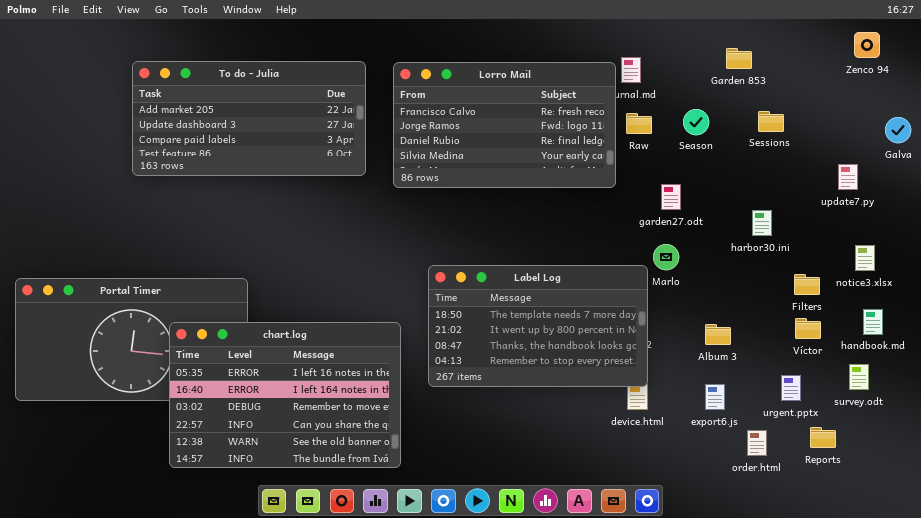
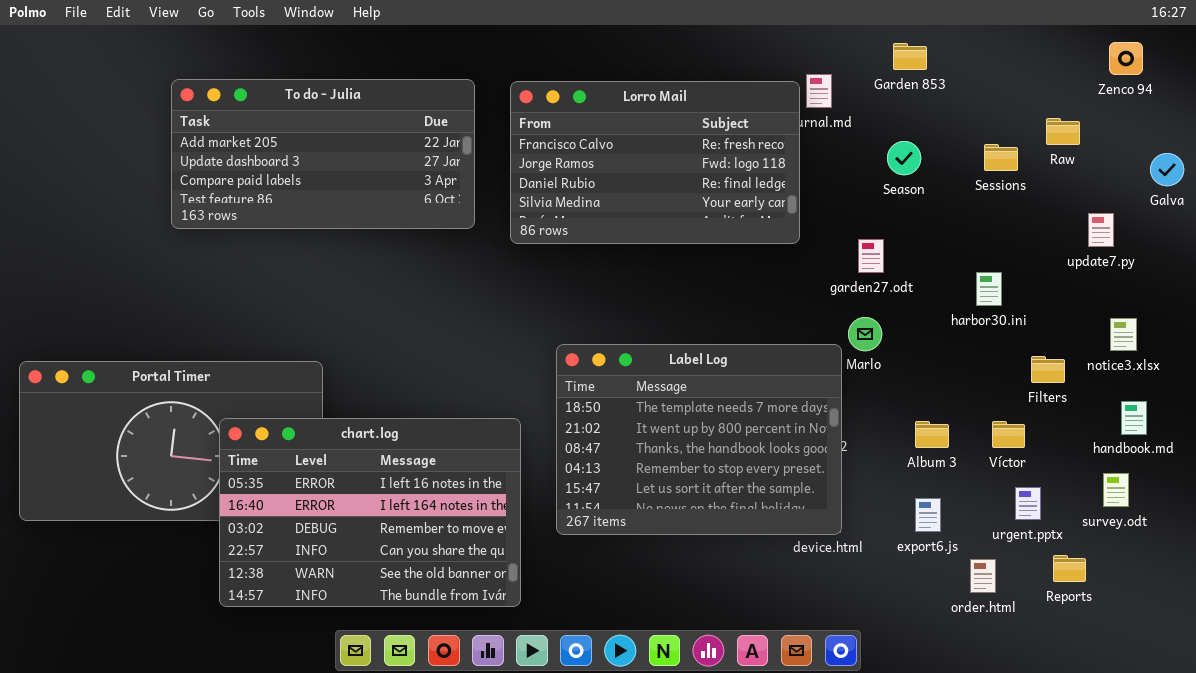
Garden 853: [726,48,752,69] -> [893,43,927,70], moved
Raw: [626,113,652,134] -> [1046,118,1080,145], moved
Label Log: [428,265,648,387] -> [556,344,842,535], resized
Víctor: [795,318,821,339] -> [992,421,1025,448], moved

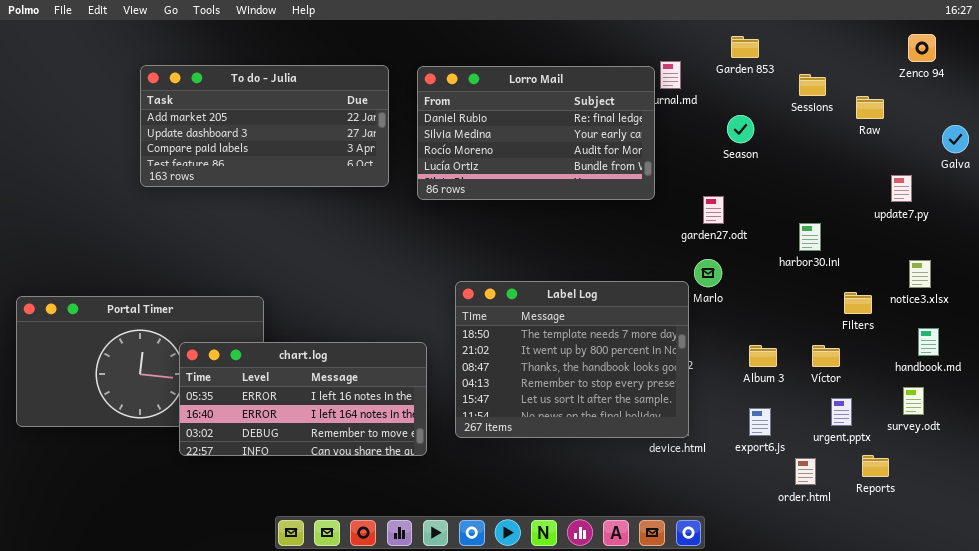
Lorro Mail: [510,81,800,244] -> [417,66,655,200], scrolled down 2 rows
Sessions: [984,144,1018,171] -> [799,74,826,96], moved
chart.log: [219,418,521,607] -> [179,342,427,456], resized

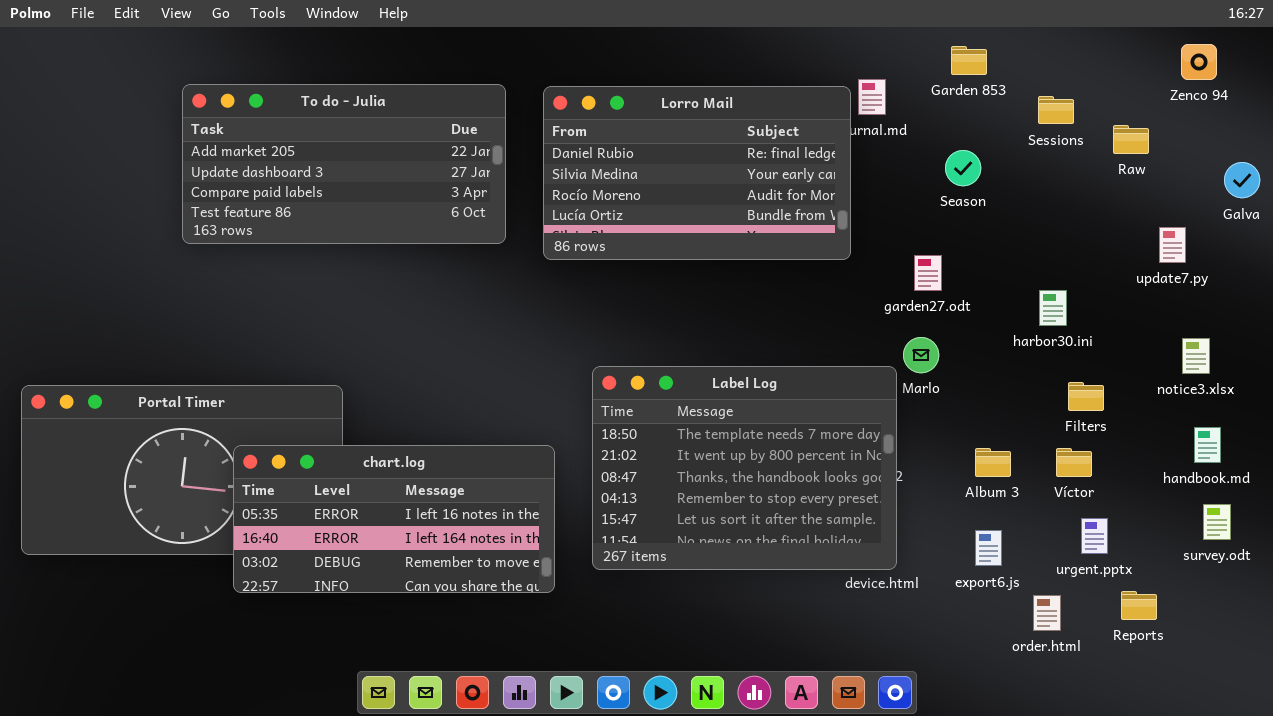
Filters: [844,292,872,314] -> [1068,382,1104,411], moved
survey.odt: [903,387,924,415] -> [1203,504,1231,540], moved

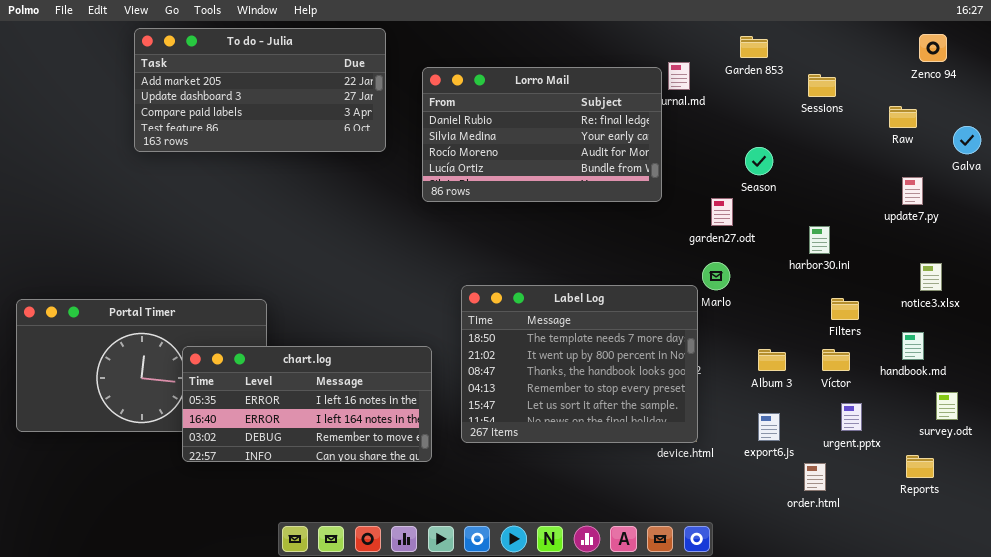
To do - Julia: [182,84,506,244] -> [134,28,386,152], moved
Raw: [1113,125,1149,154] -> [889,106,917,128], moved
Season: [945,150,981,186] -> [745,147,773,175], moved
handbook.md: [1194,427,1221,463] -> [902,332,924,360], moved
Reports: [1121,591,1157,620] -> [906,455,934,478], moved

